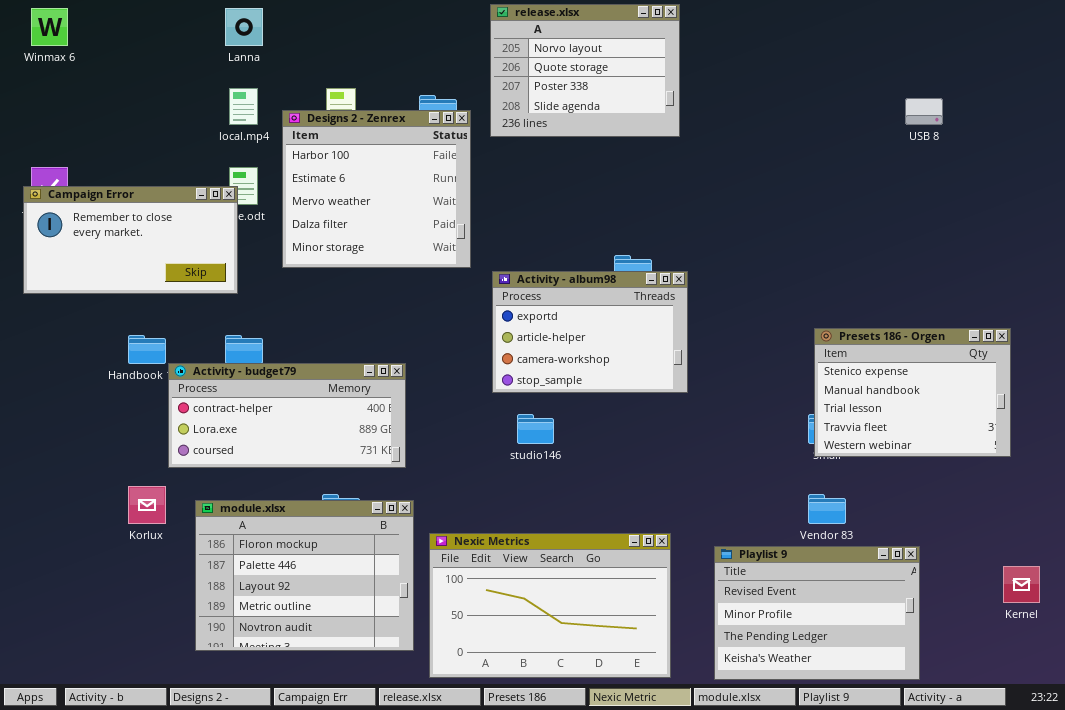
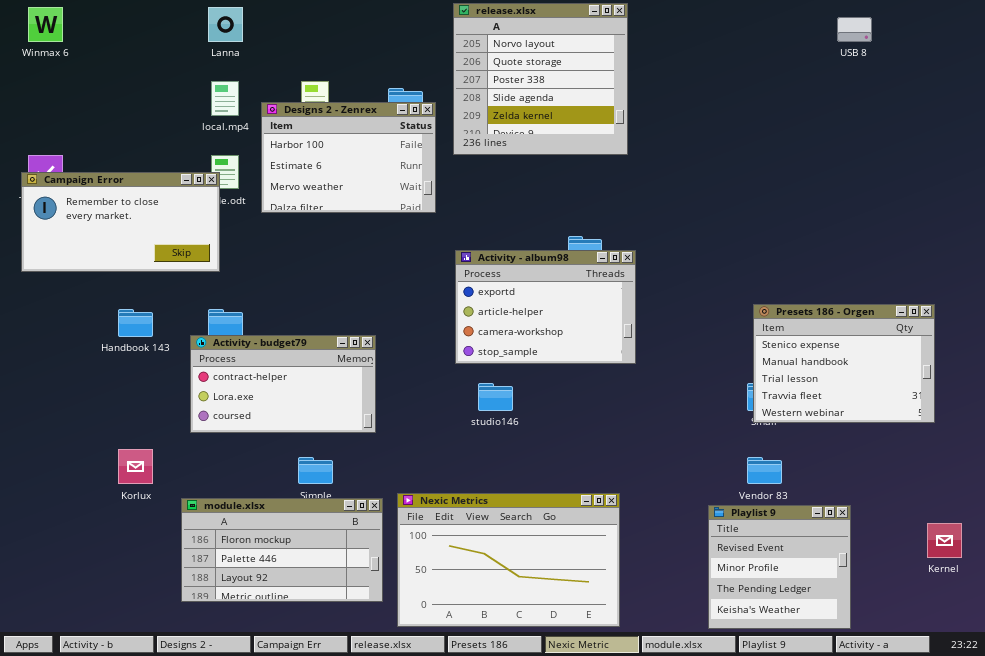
release.xlsx: [490,4,680,137] -> [453,3,628,155], resized
USB 8: [905,98,943,125] -> [837,17,872,42], moved
Designs 2 - Zenrex: [282,110,471,268] -> [261,102,436,213], resized
Activity - budget79: [168,363,406,468] -> [190,335,376,433], resized
module.xlsx: [195,500,414,651] -> [181,498,383,602], resized
Playlist 9: [714,546,920,680] -> [708,505,851,629], resized

